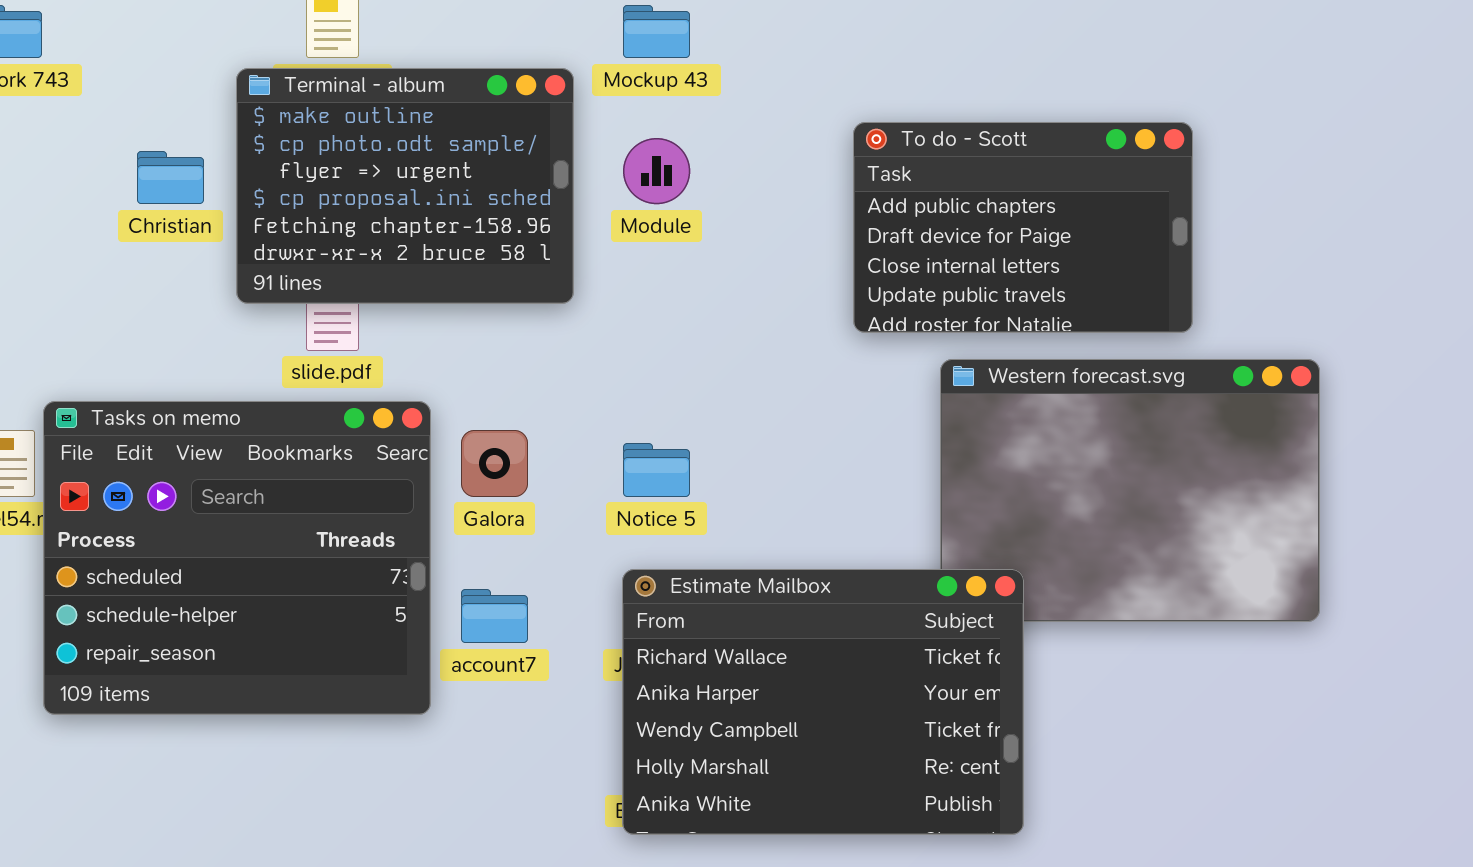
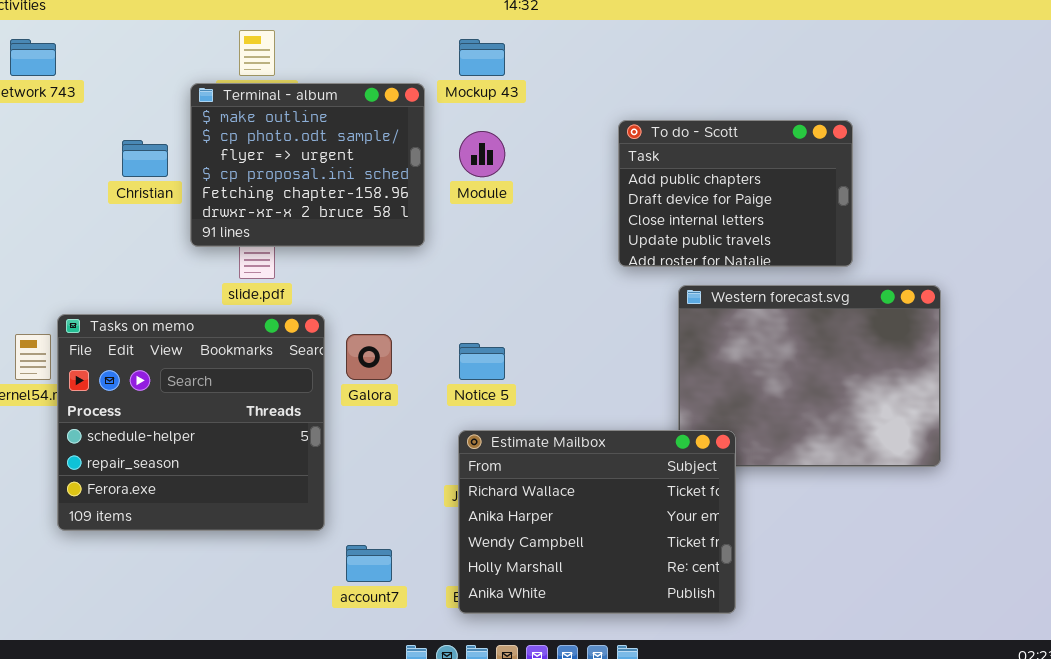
Tasks on memo: [43,401,431,715] -> [57,314,325,531], scrolled down 1 row
account7: [461,589,528,643] -> [346,545,392,582], moved

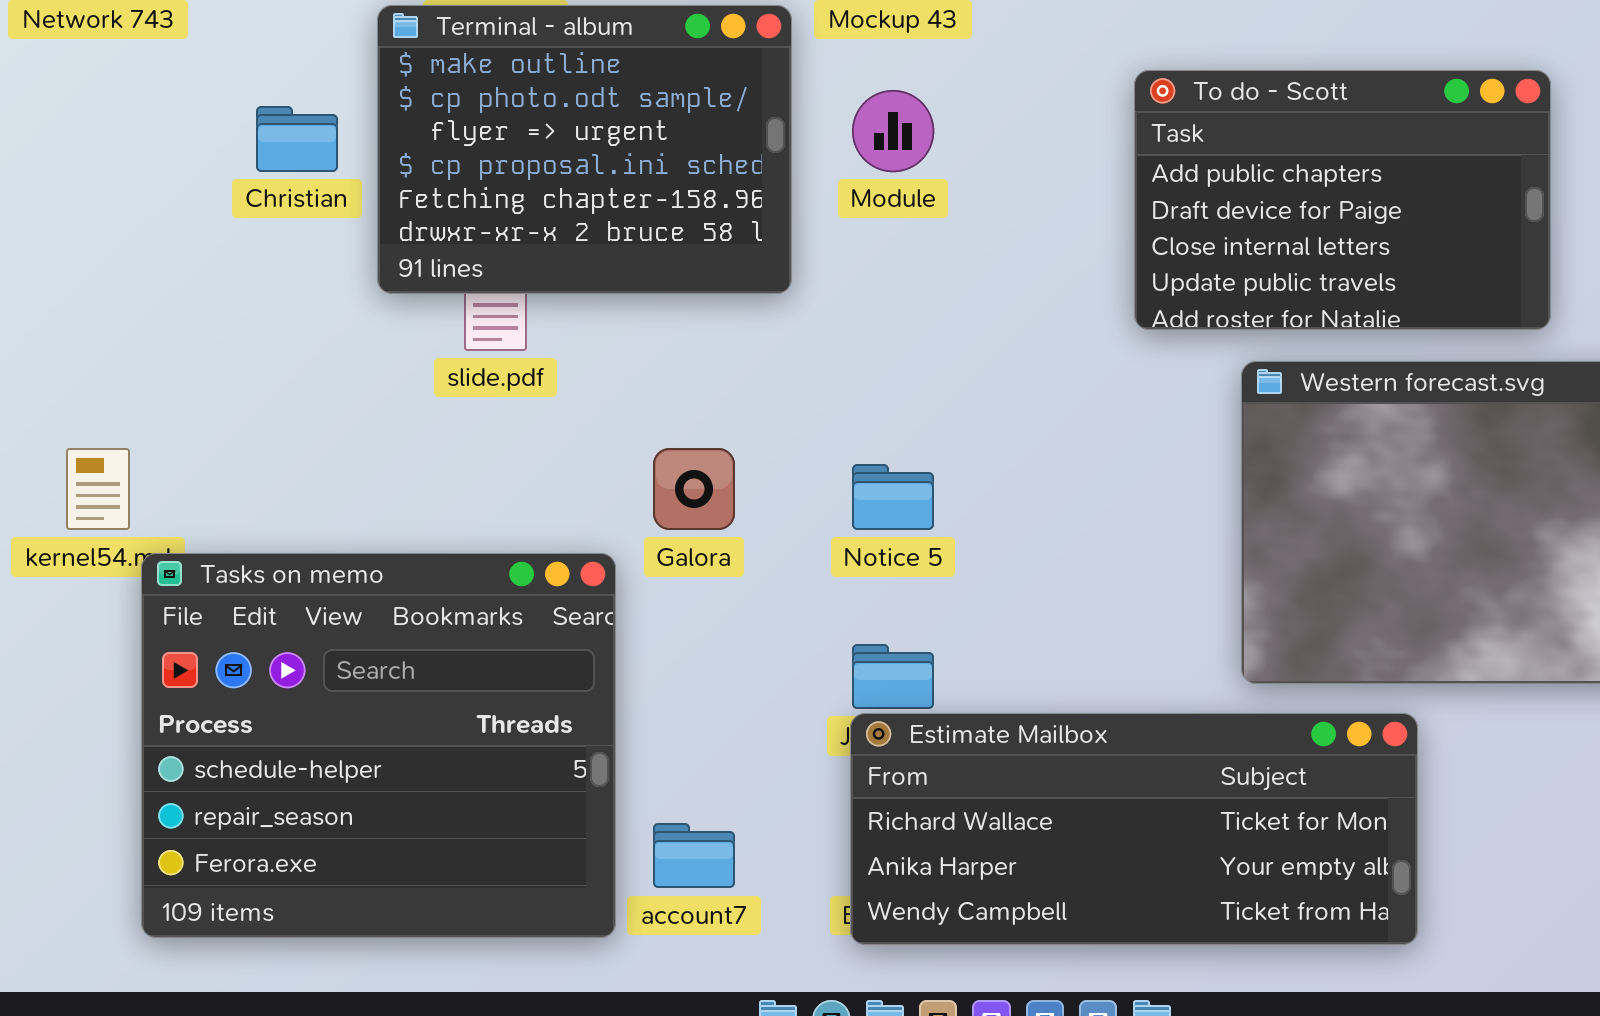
Tasks on memo: [57,314,325,531] -> [141,553,616,938], moved
Estimate Mailbox: [458,430,736,614] -> [850,713,1418,945], resized

